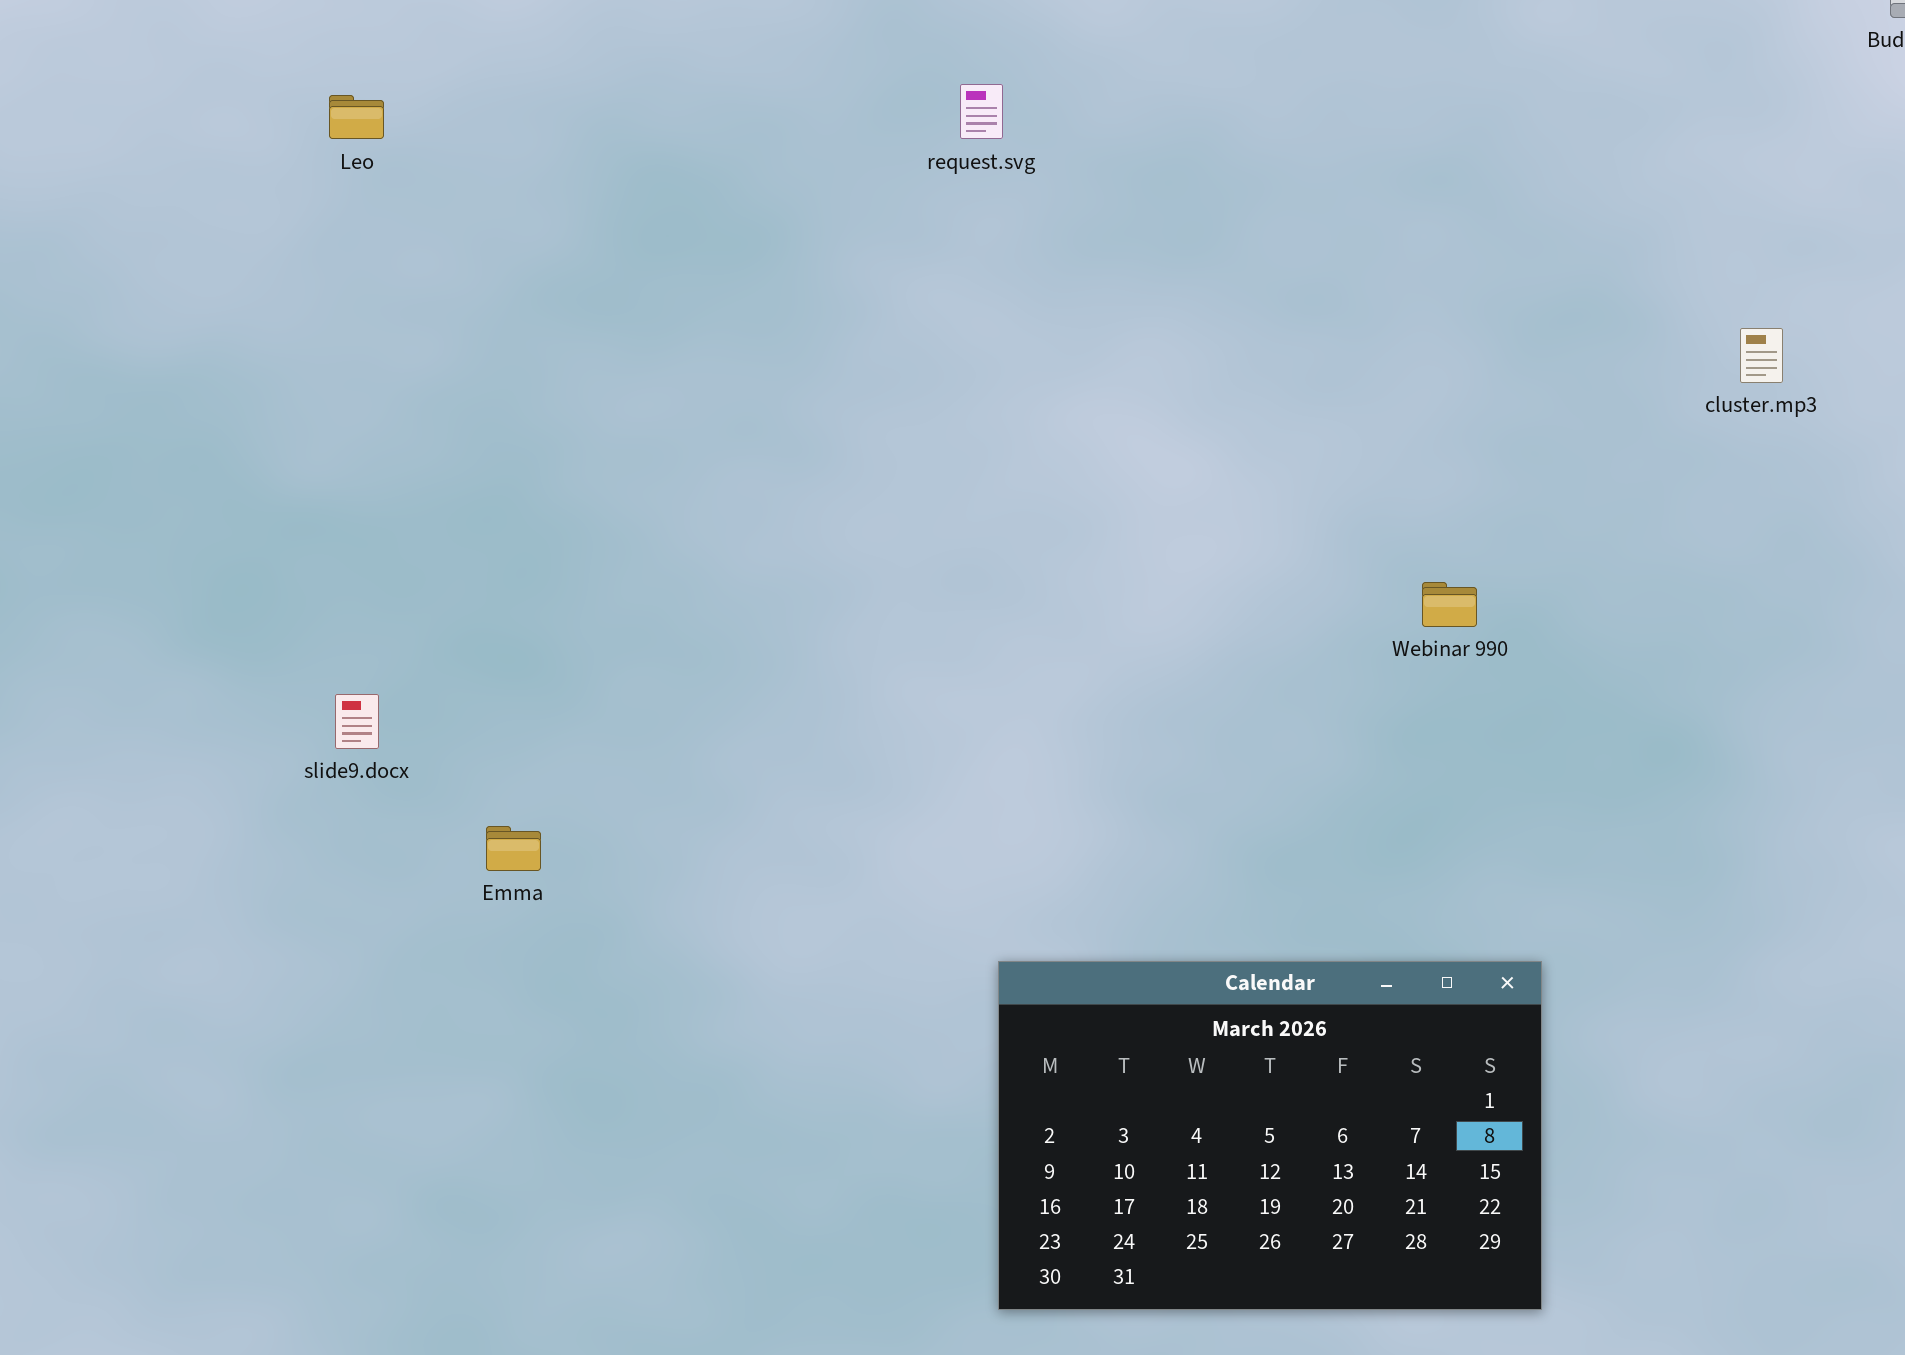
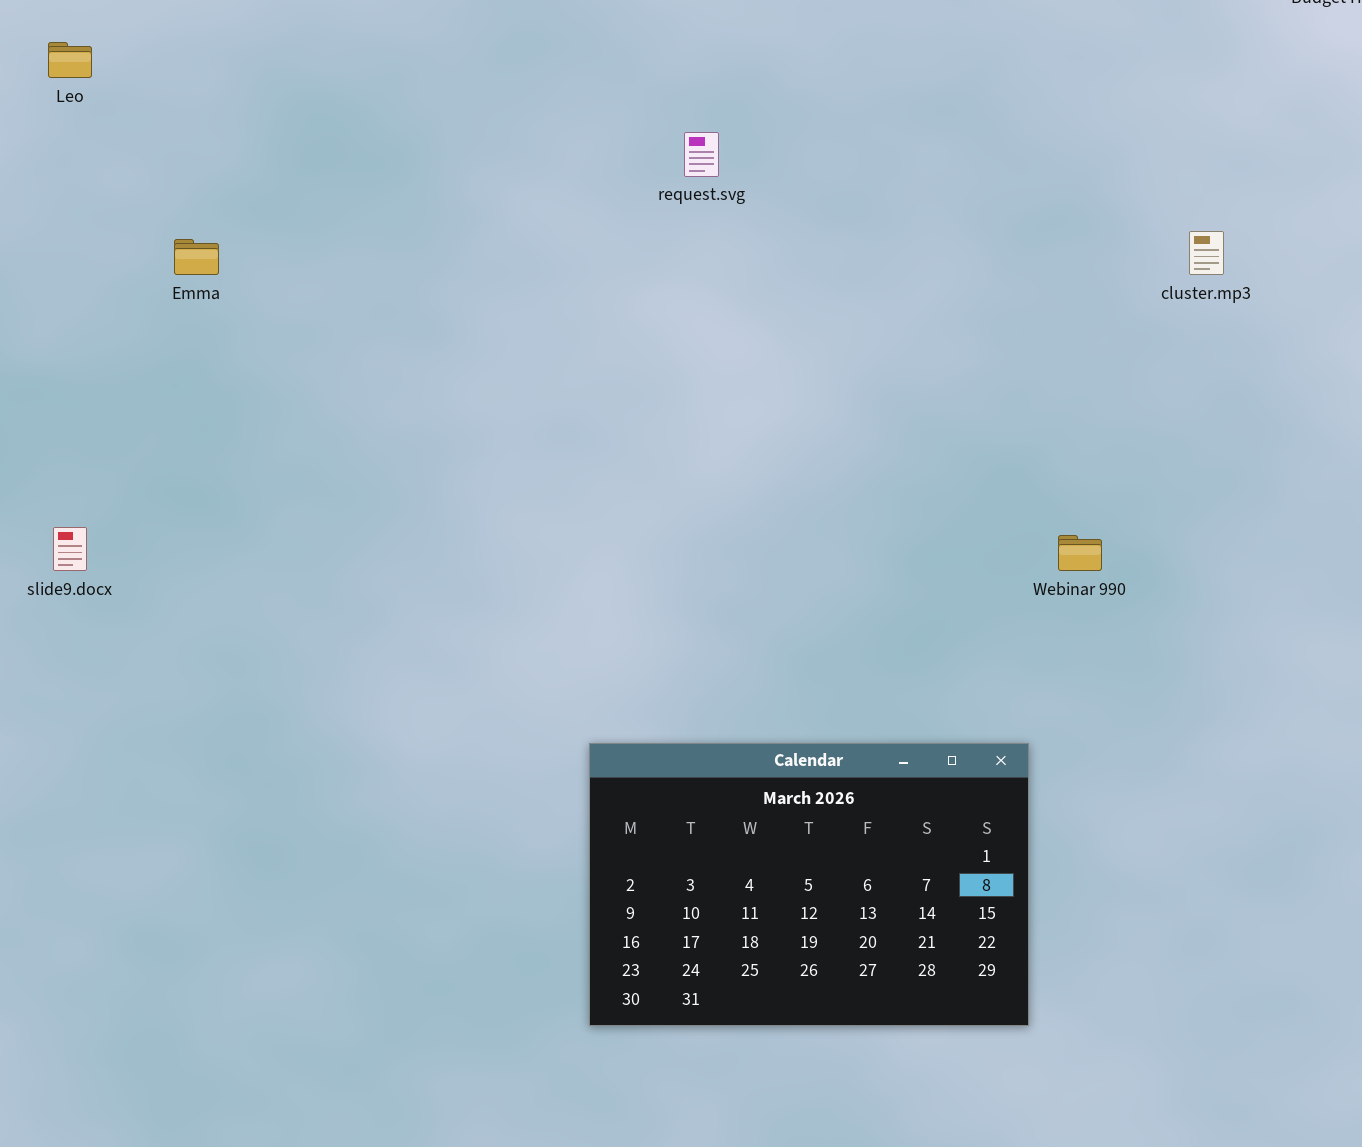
request.svg: [960,84,1003,139] -> [684,132,719,177], moved
Webinar 990: [1422,582,1477,627] -> [1058,535,1102,571], moved
Emma: [486,826,541,871] -> [174,239,219,275], moved

